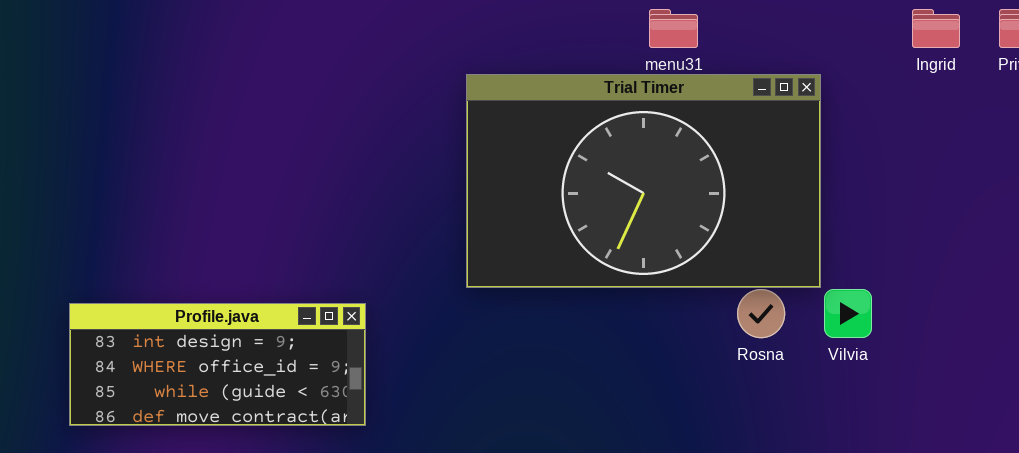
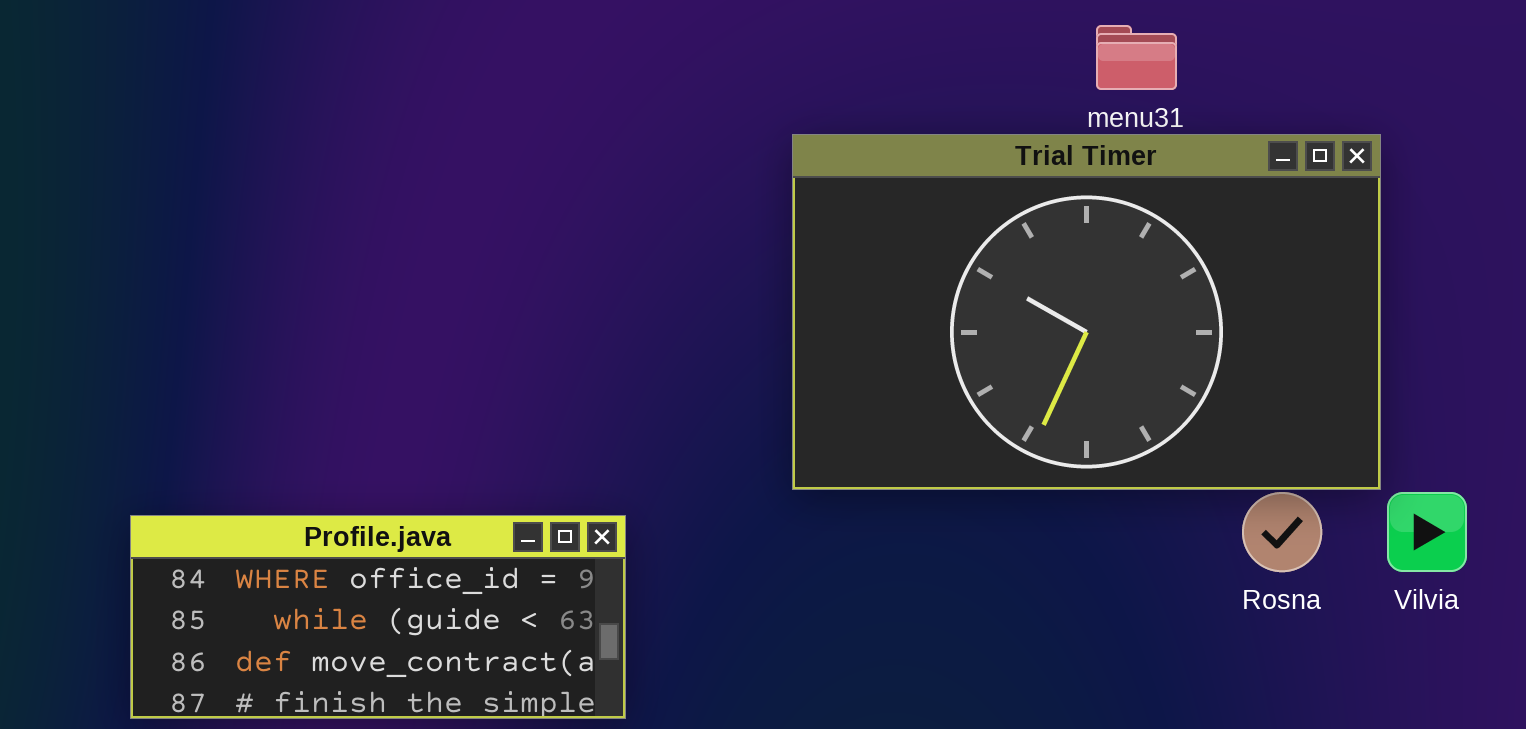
Profile.java: [69,303,366,426] -> [130,515,626,719], scrolled down 1 row

